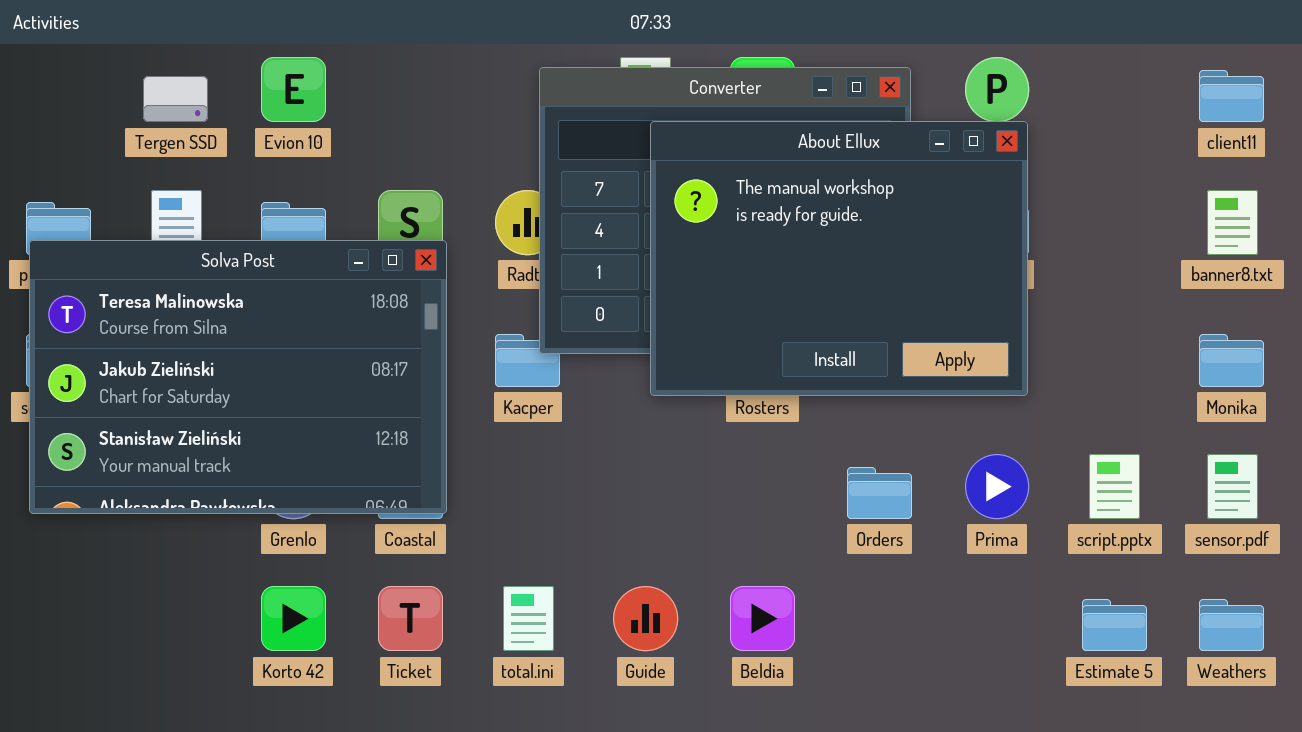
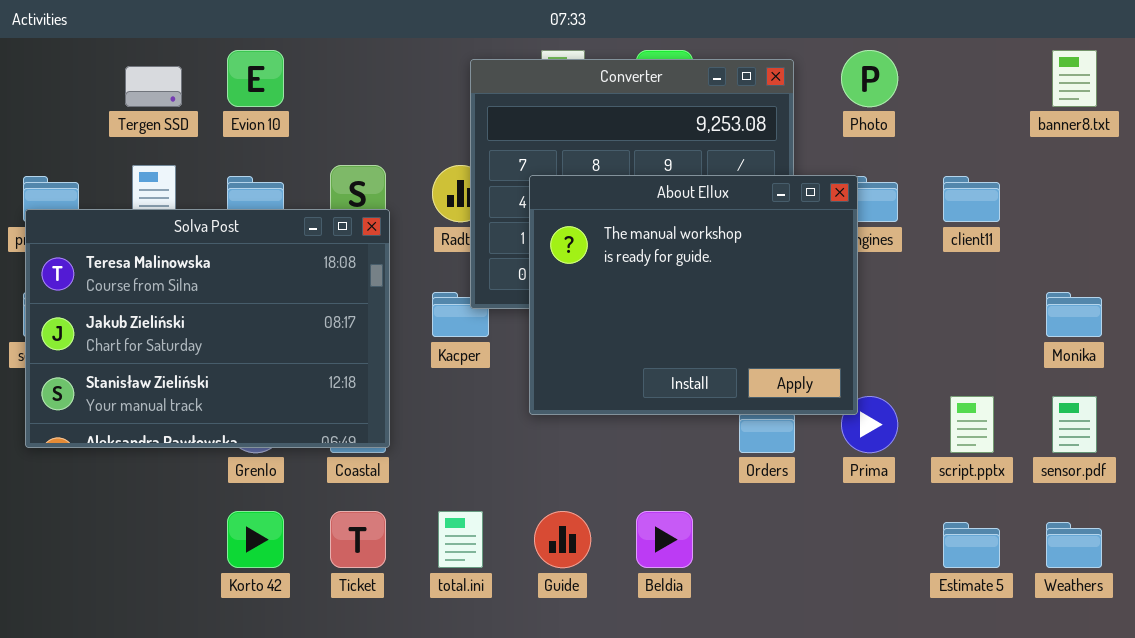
client11: [1199,70,1264,122] -> [943,176,1000,222], moved
About Ellux: [650,121,1028,396] -> [529,175,858,415], moved
banner8.txt: [1207,190,1258,255] -> [1052,50,1097,107], moved

